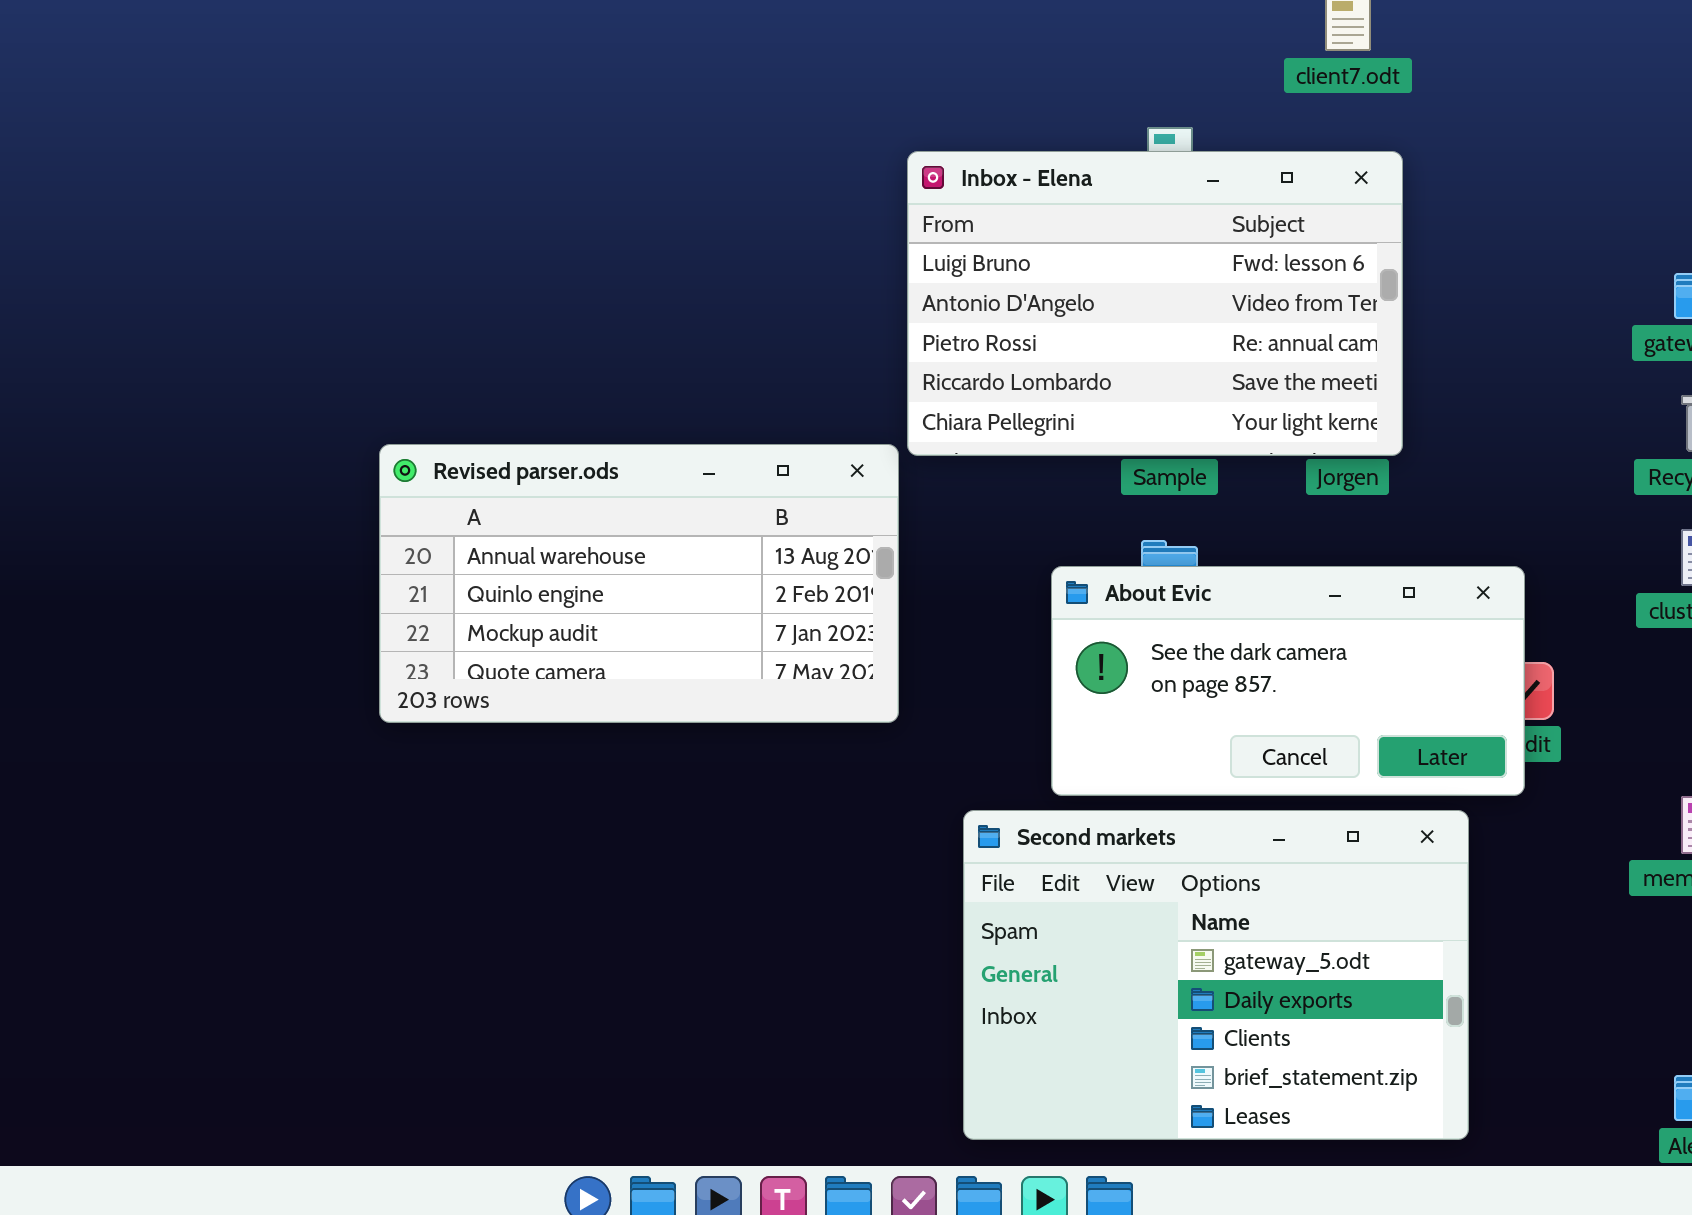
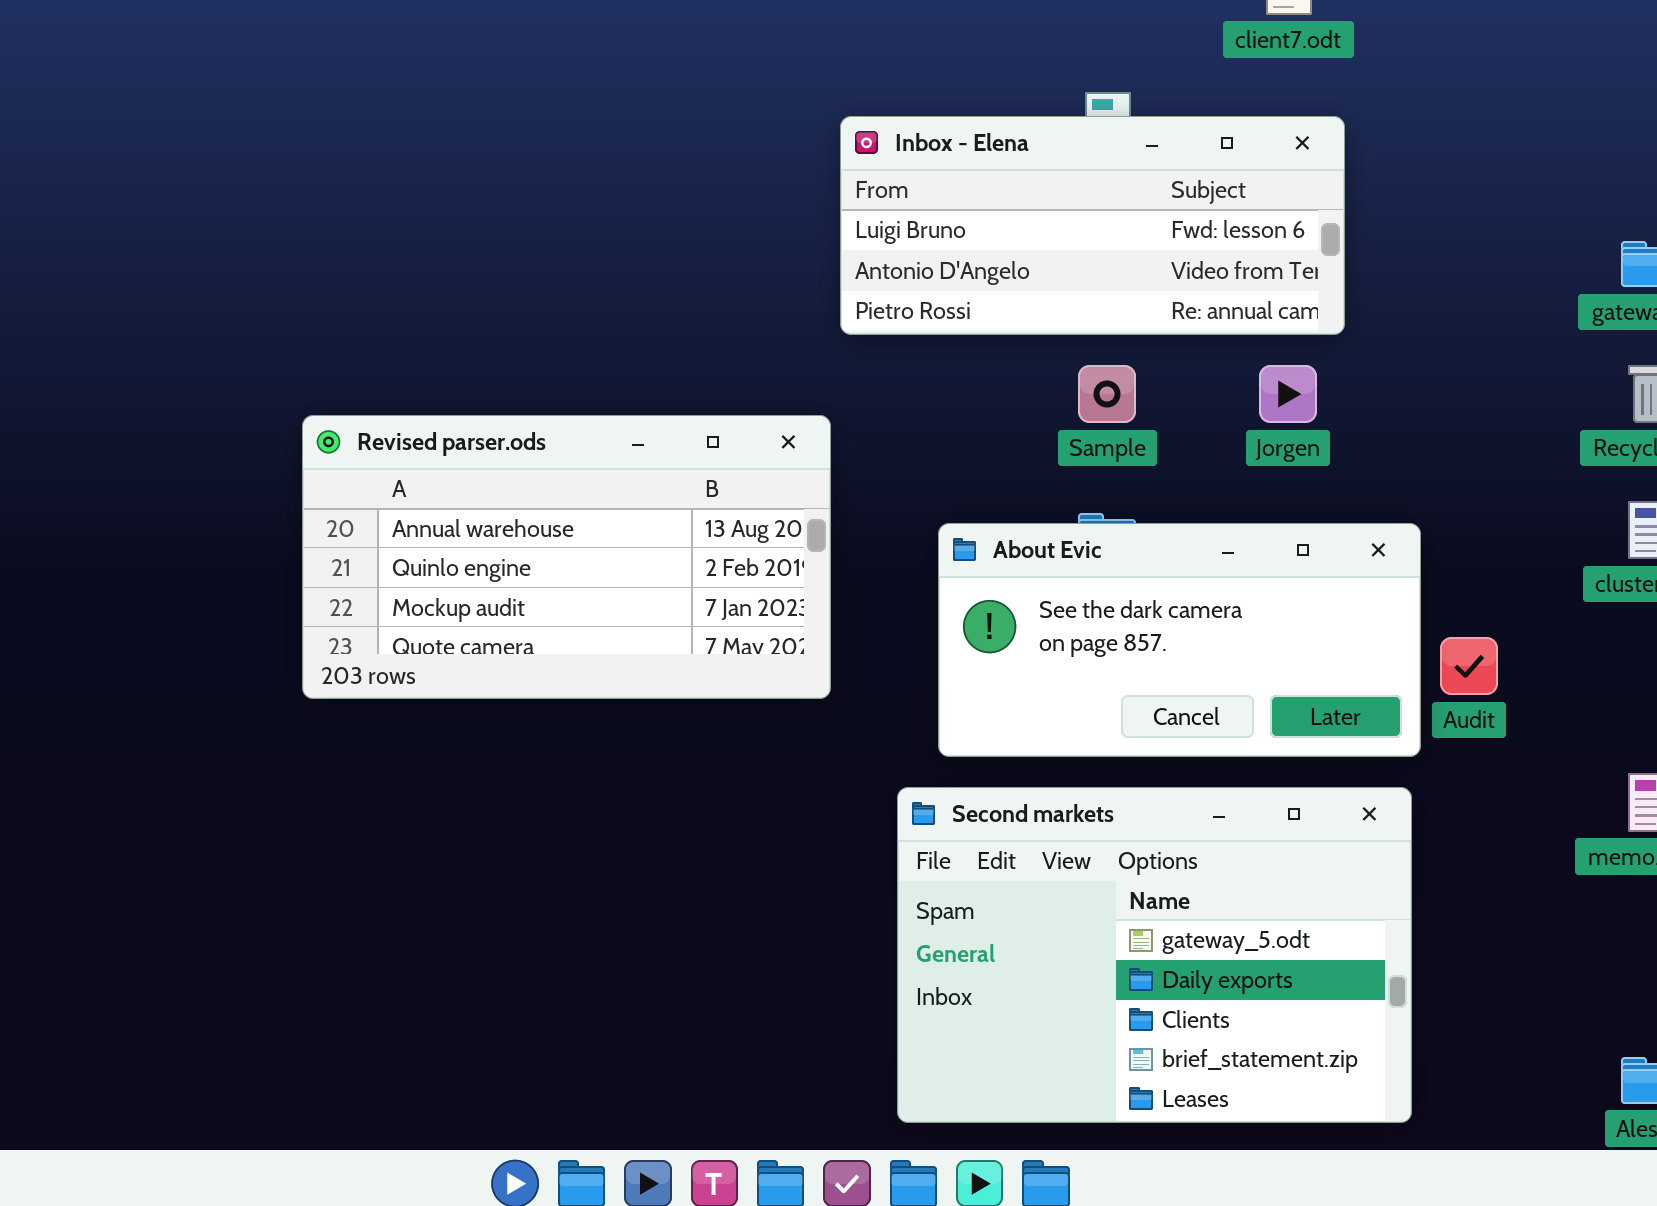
Inbox - Elena: [907,151,1403,456] -> [840,116,1345,335], resized
About Evic: [1051,566,1525,796] -> [938,523,1421,757], moved

